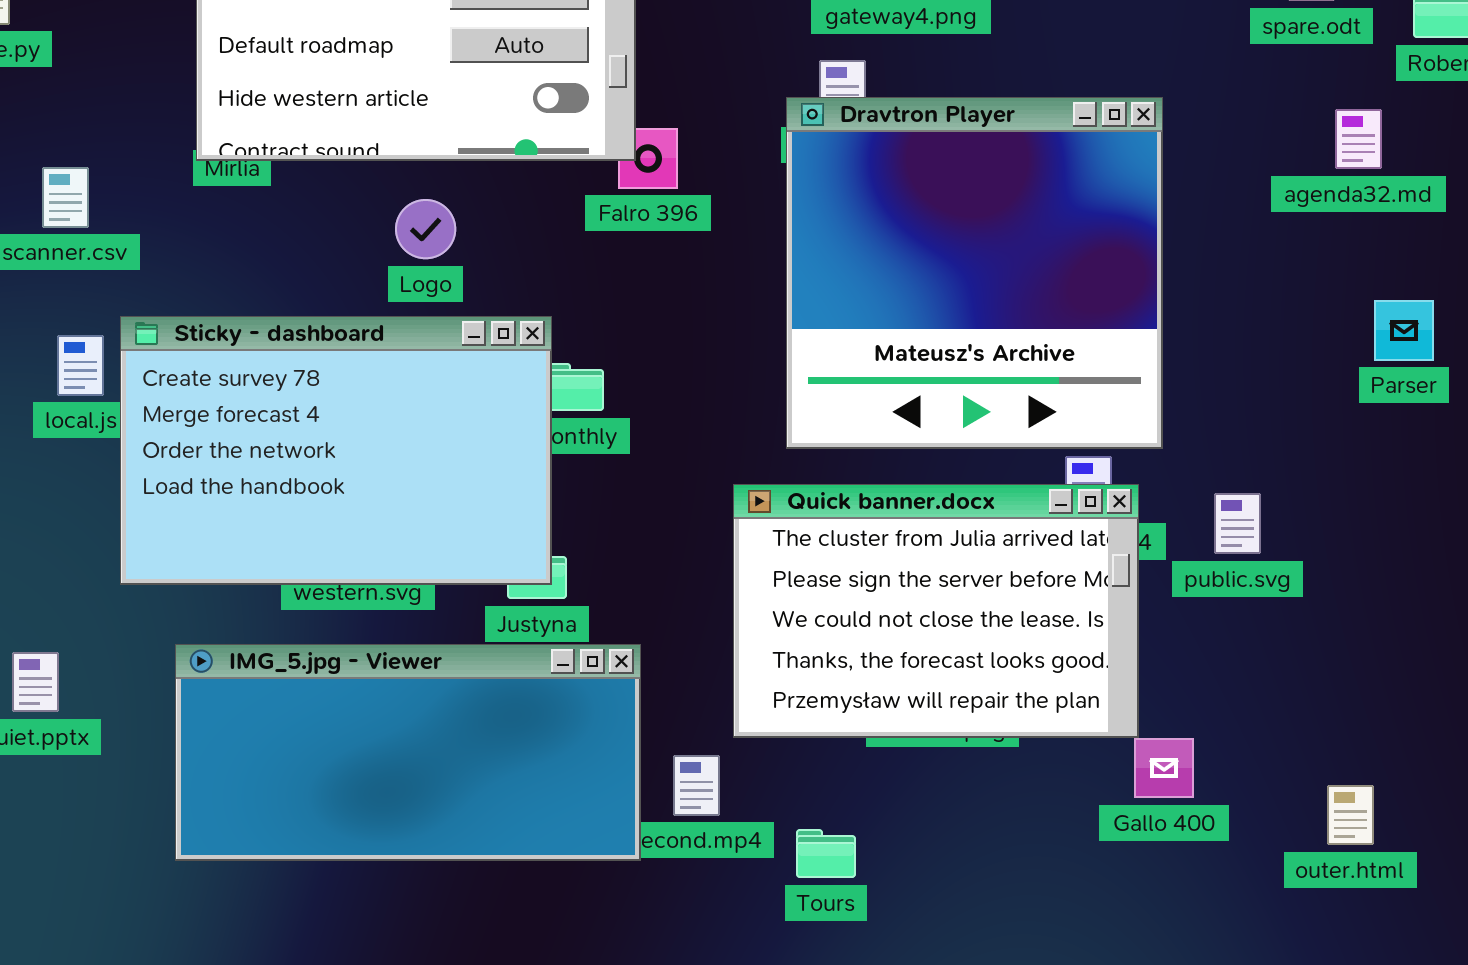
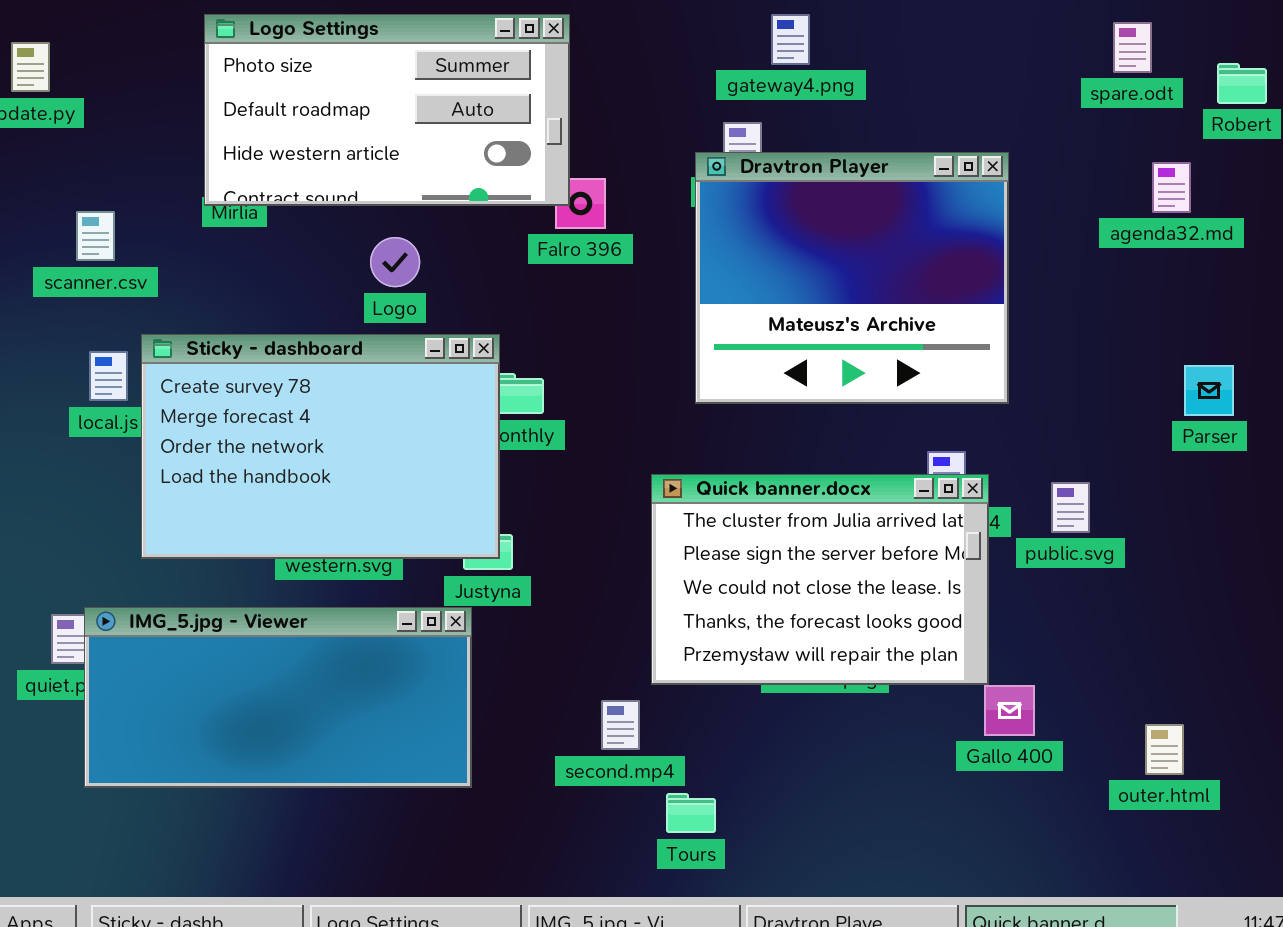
Dravtron Player: [786,97,1163,449] -> [695,152,1009,404], resized
Parser: [1374,300,1434,361] -> [1184,365,1234,416], moved
IMG_5.jpg - Viewer: [175,644,641,861] -> [84,607,472,788], moved
Tours: [796,829,856,878] -> [666,793,716,833], moved

